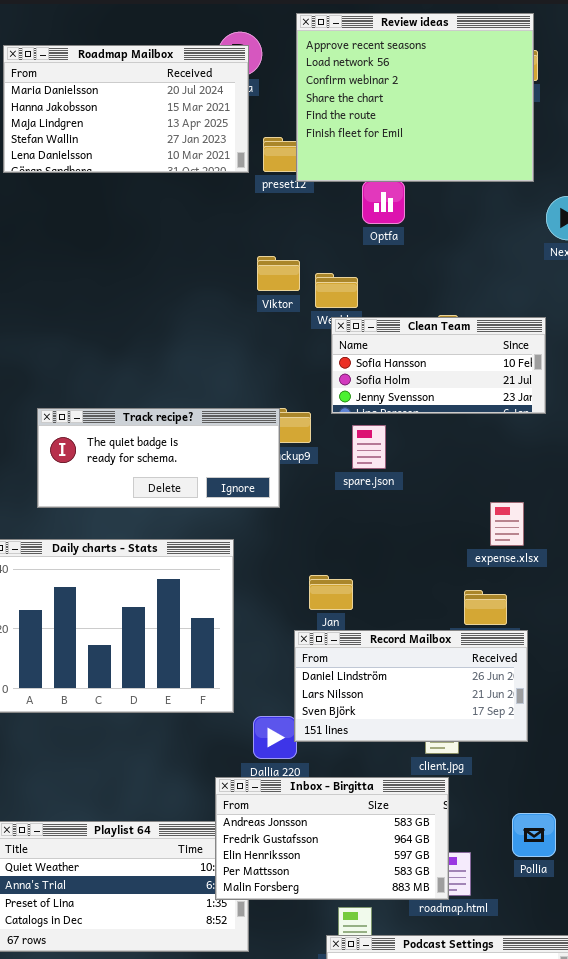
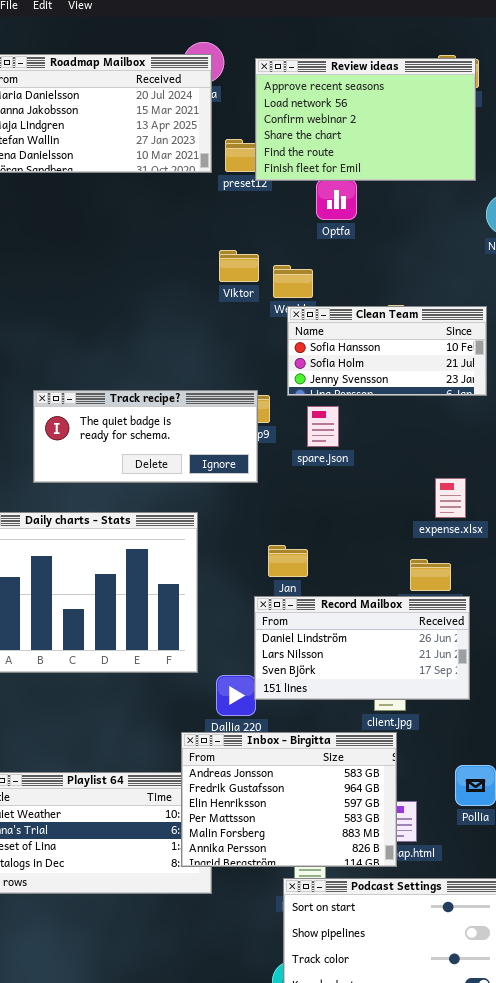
Review ideas: [296,13,534,182] -> [255,58,476,181], resized
Track recipe?: [37,408,280,508] -> [33,390,258,483], moved
Inbox - Birgitta: [215,777,449,900] -> [181,732,397,867], resized

